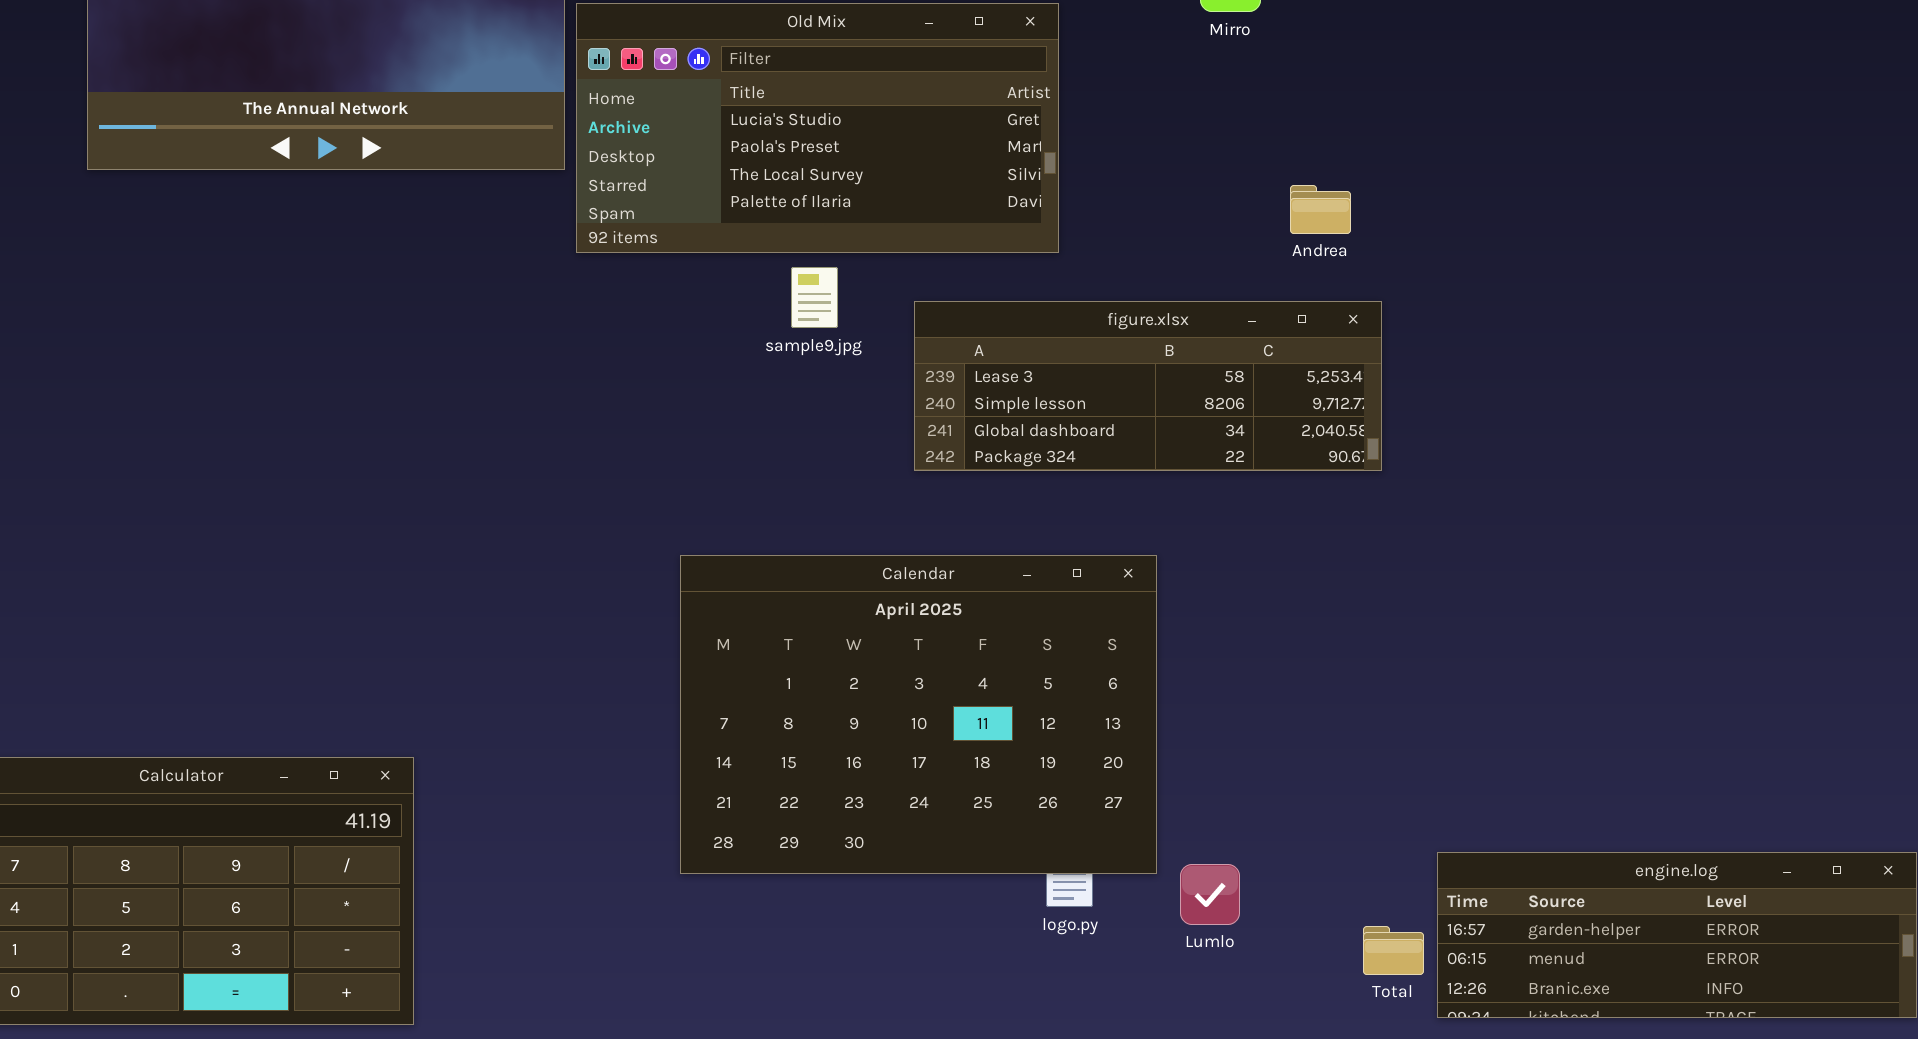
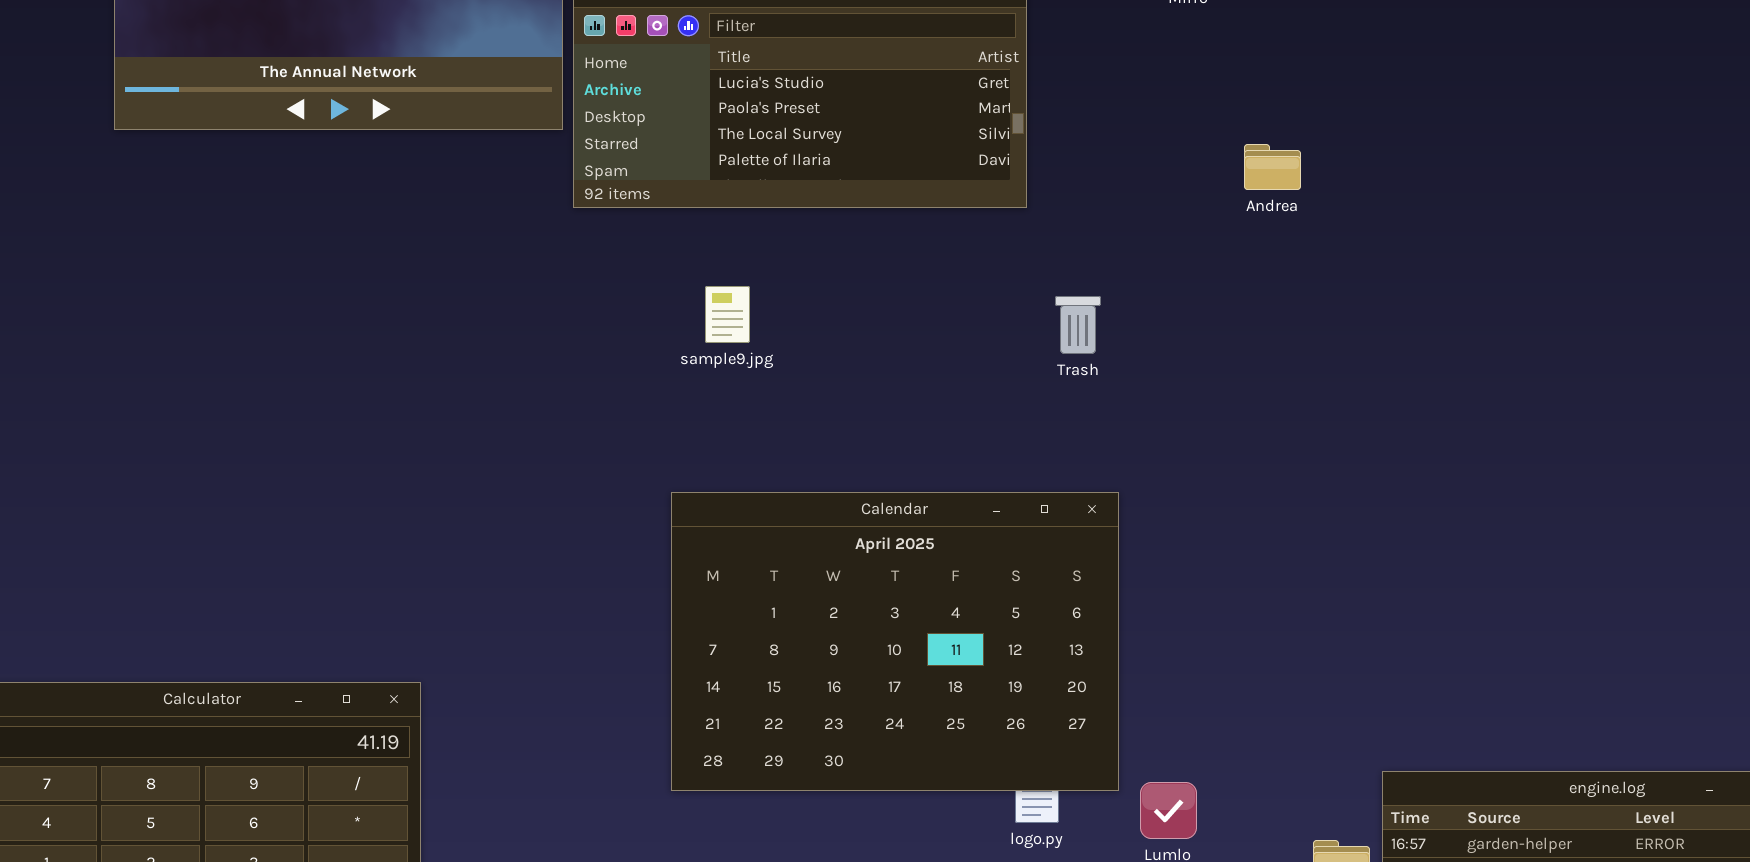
sample9.jpg: [791,267,838,328] -> [705,286,750,343], moved
figure.xlsx: [914,301,1382,471] -> none, closed

